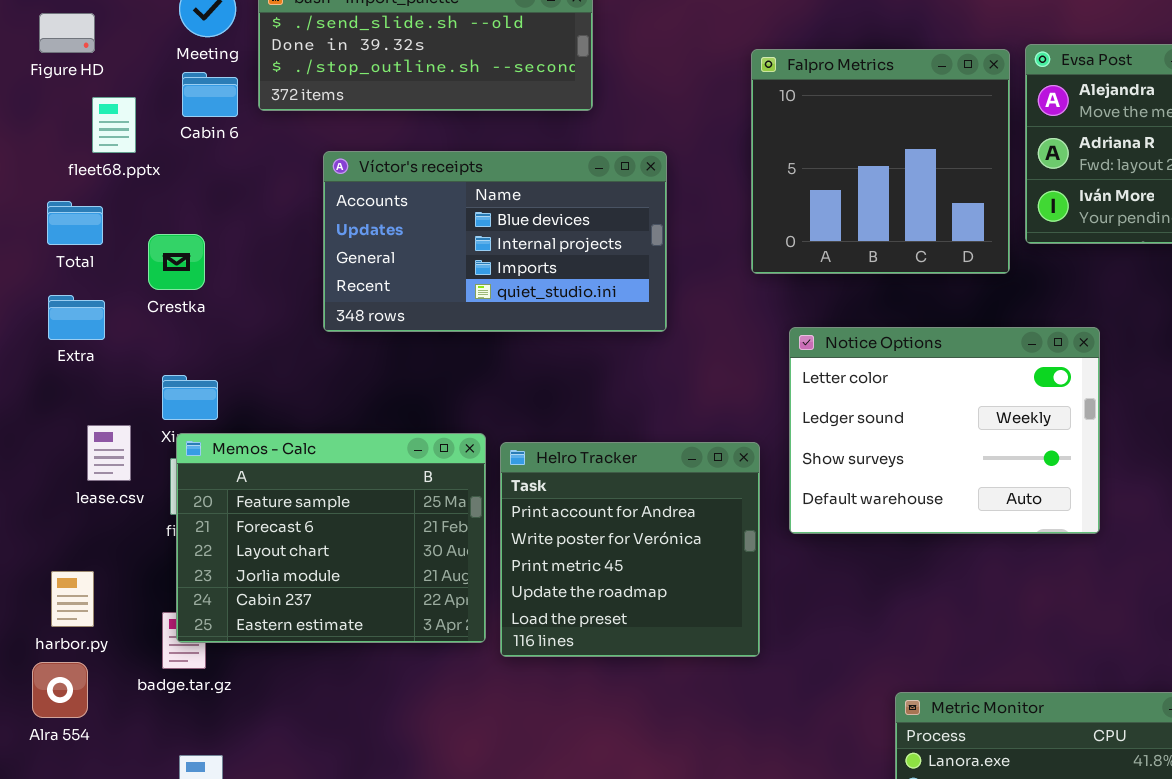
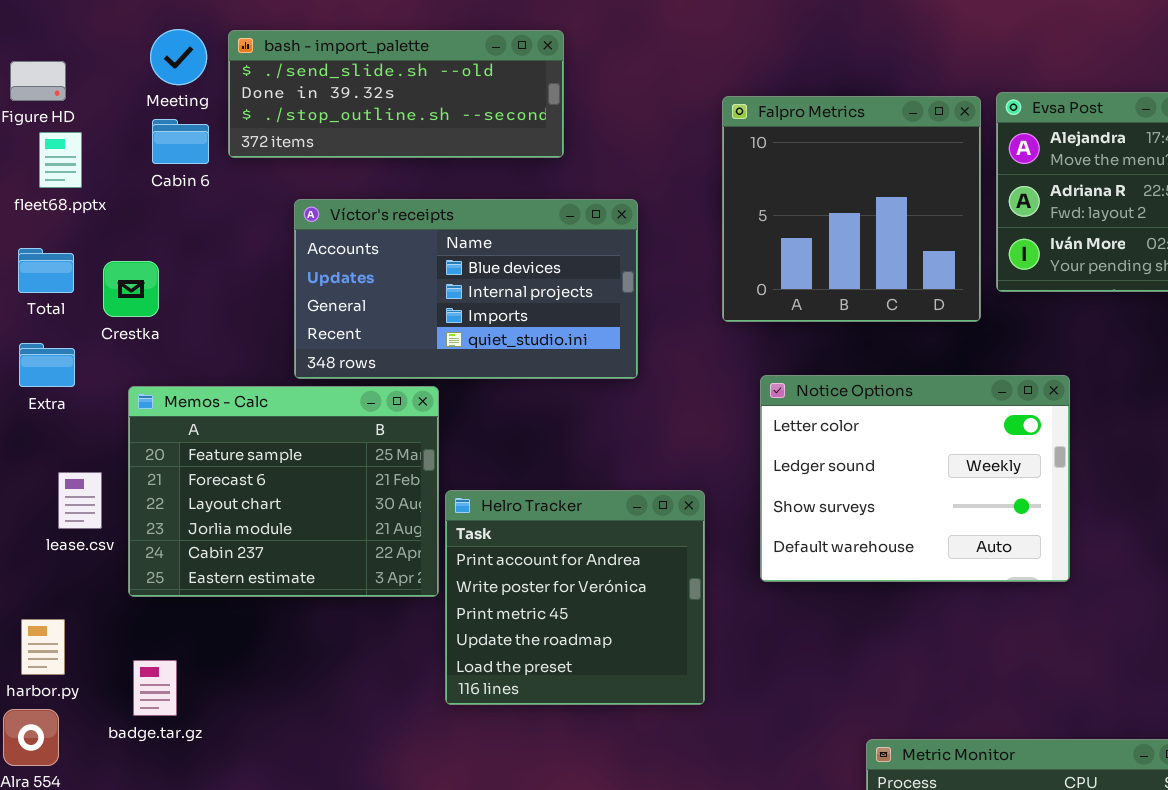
fleet68.pptx: [92,97,136,153] -> [39,132,82,188], moved
Crestka: [148,234,205,290] -> [103,261,159,317], moved
Memos - Calc: [176,433,486,643] -> [128,386,439,597], moved
Helro Tracker: [500,442,760,657] -> [445,490,705,705], moved

